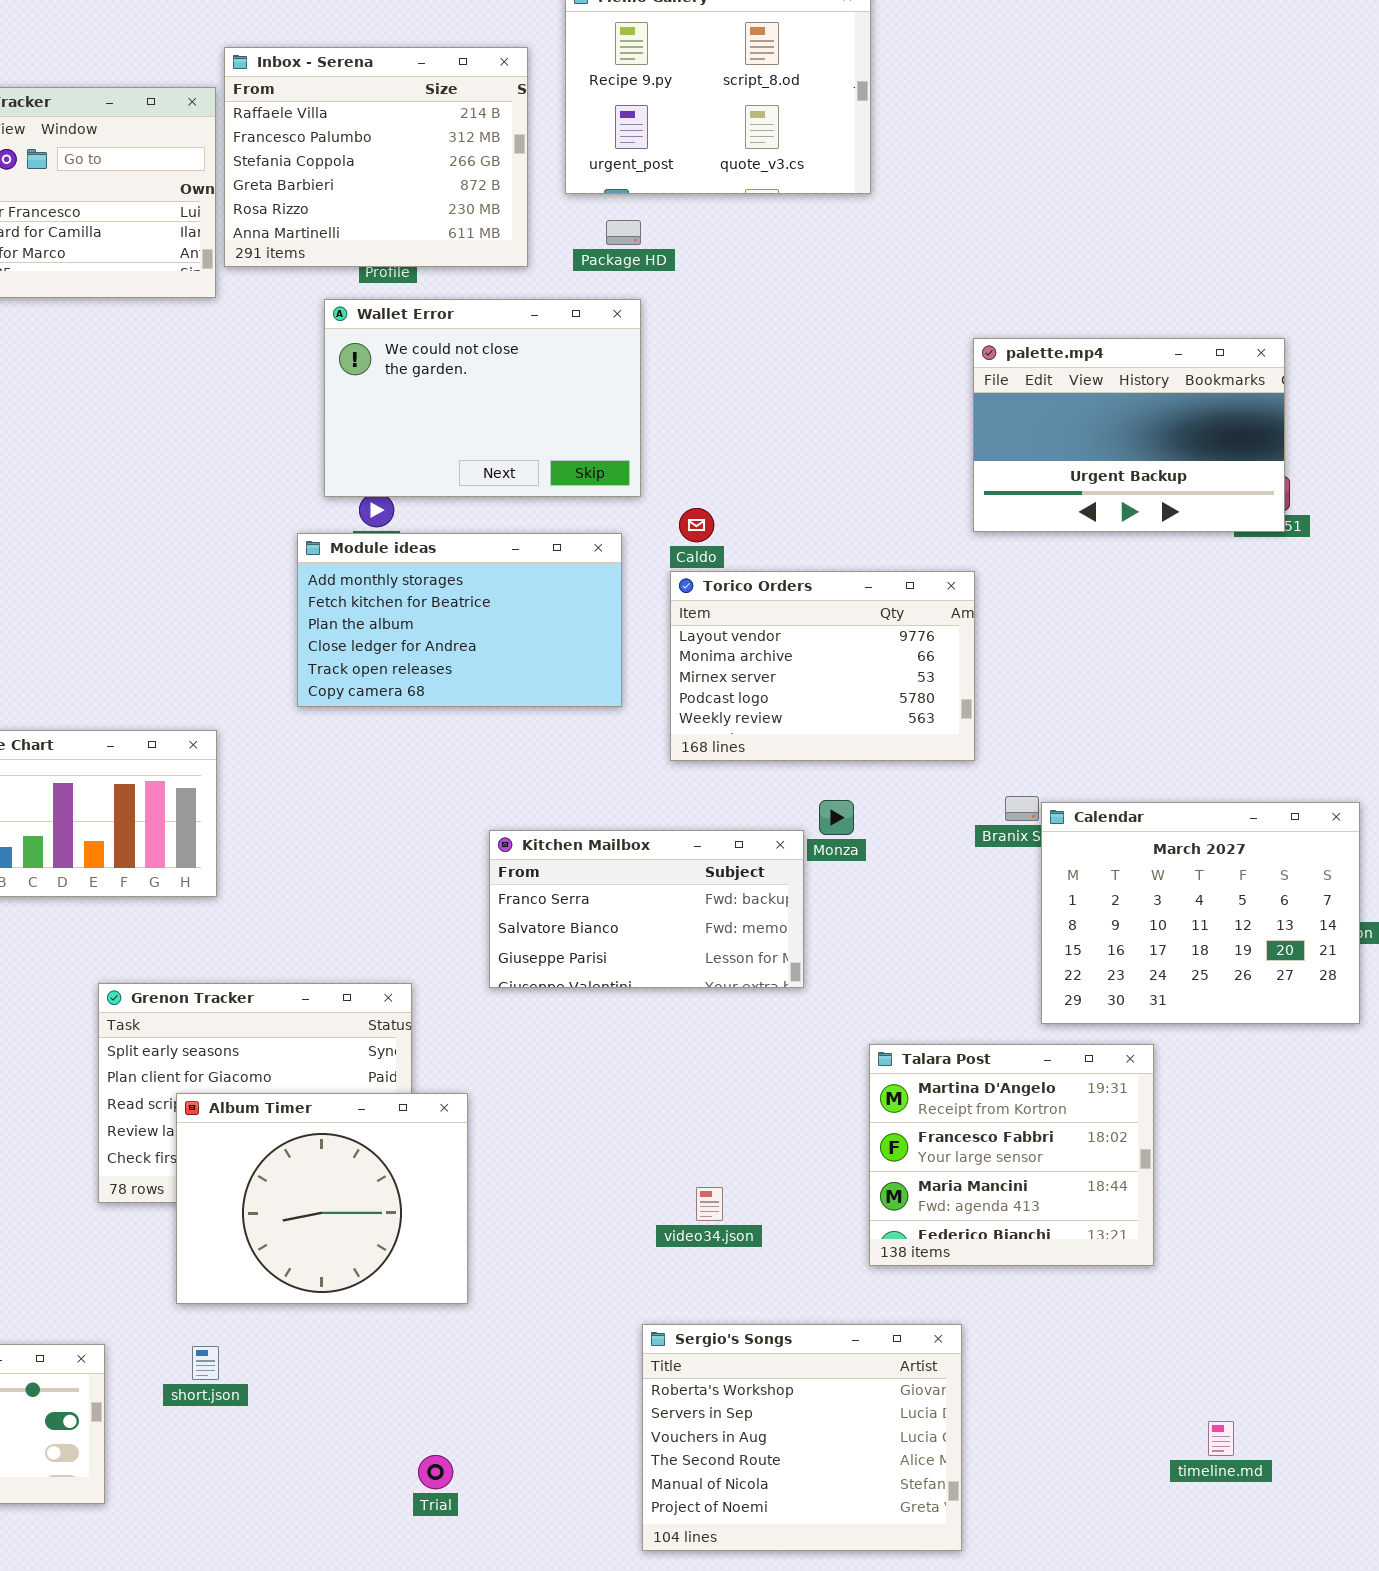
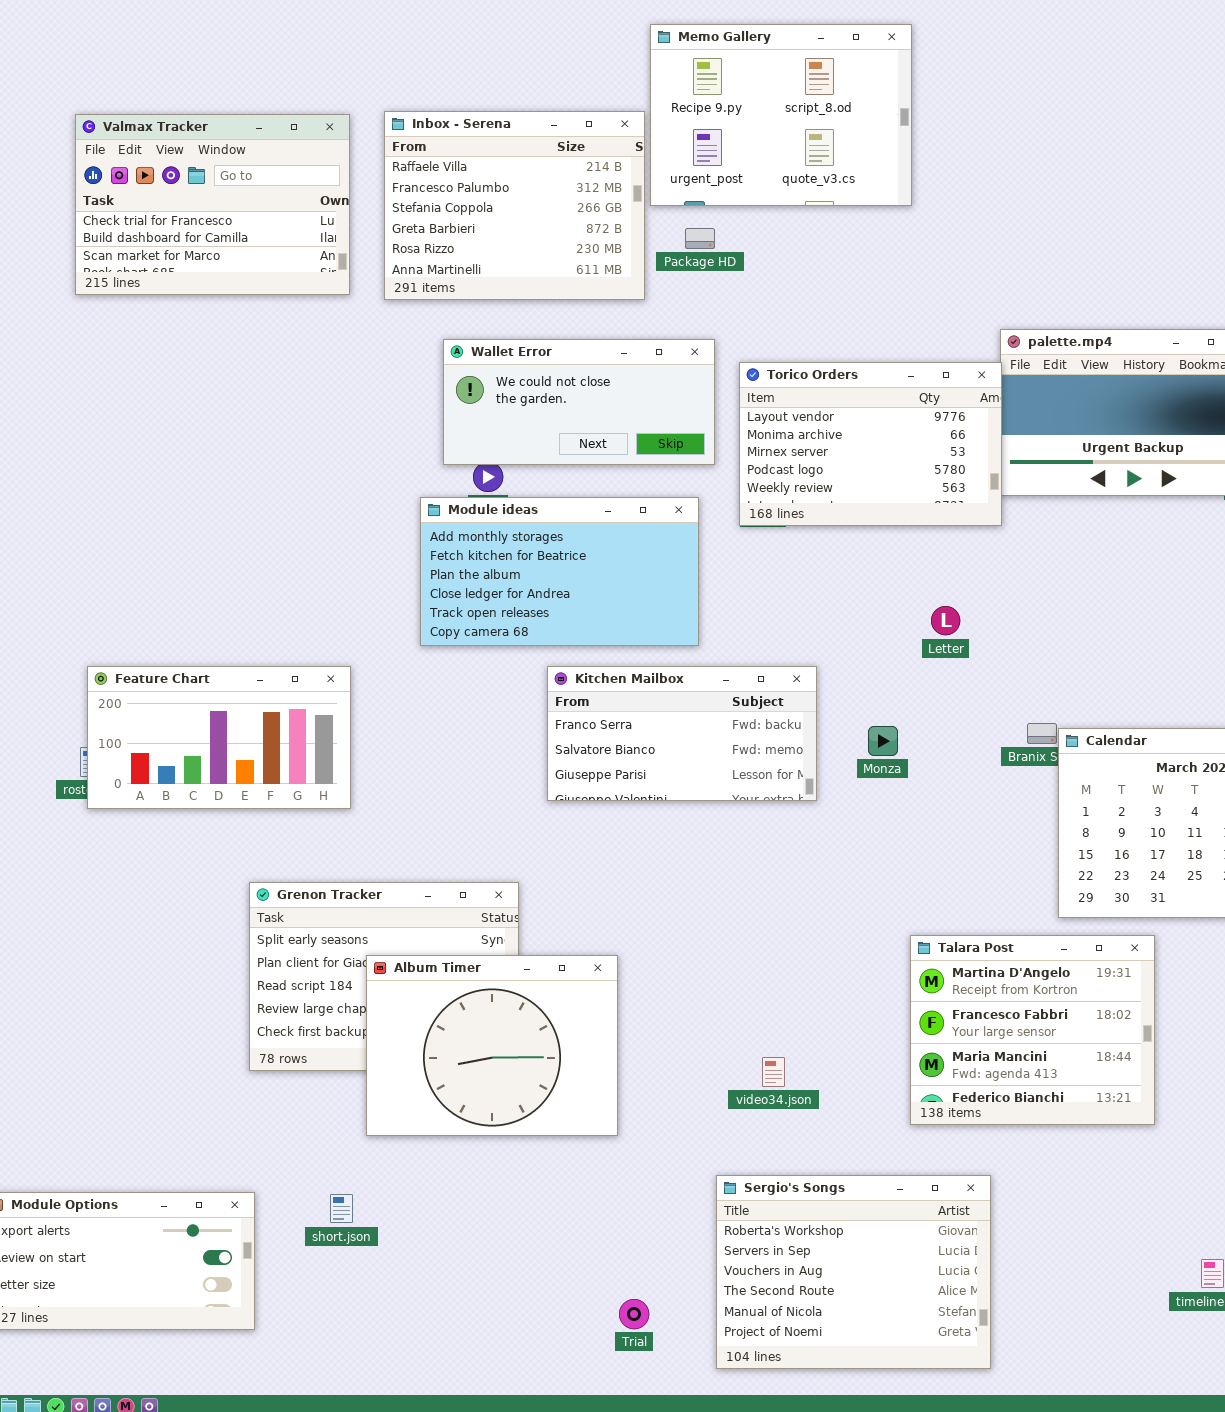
Inbox - Serena: [224,47,528,267] -> [384,111,645,300], moved
Wallet Error: [324,299,641,497] -> [443,339,715,465], resized
Torico Orders: [670,571,975,761] -> [739,362,1002,526], moved
Kitchen Mailbox: [489,830,804,988] -> [547,666,817,801], moved
Album Timer: [176,1093,468,1304] -> [366,955,618,1136], moved
Trial: [418,1455,453,1489] -> [619,1299,649,1329], moved

